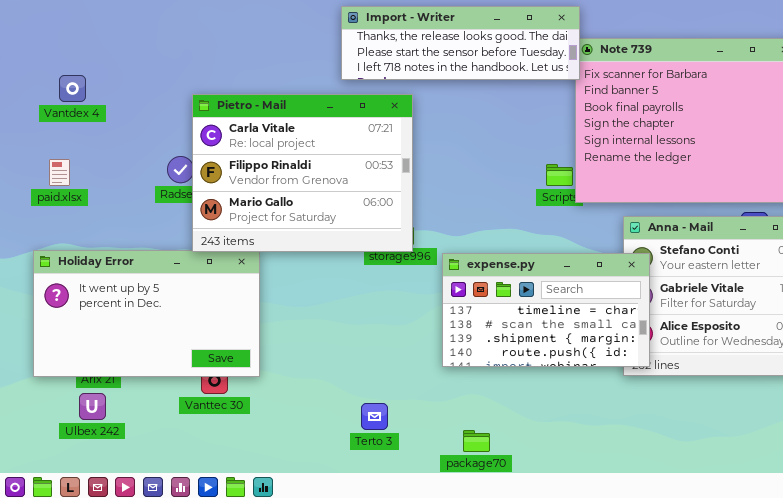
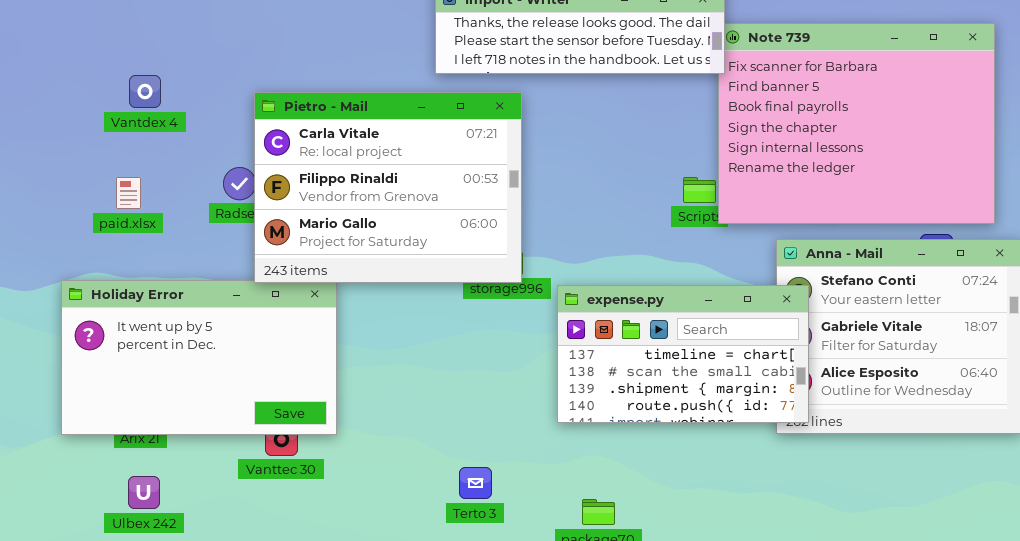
Vantdex 4: [59,75,86,102] -> [129,75,161,108], moved
paid.xlsx: [49,159,70,186] -> [116,177,141,209], moved
Ulbex 242: [79,393,106,420] -> [128,476,160,509], moved

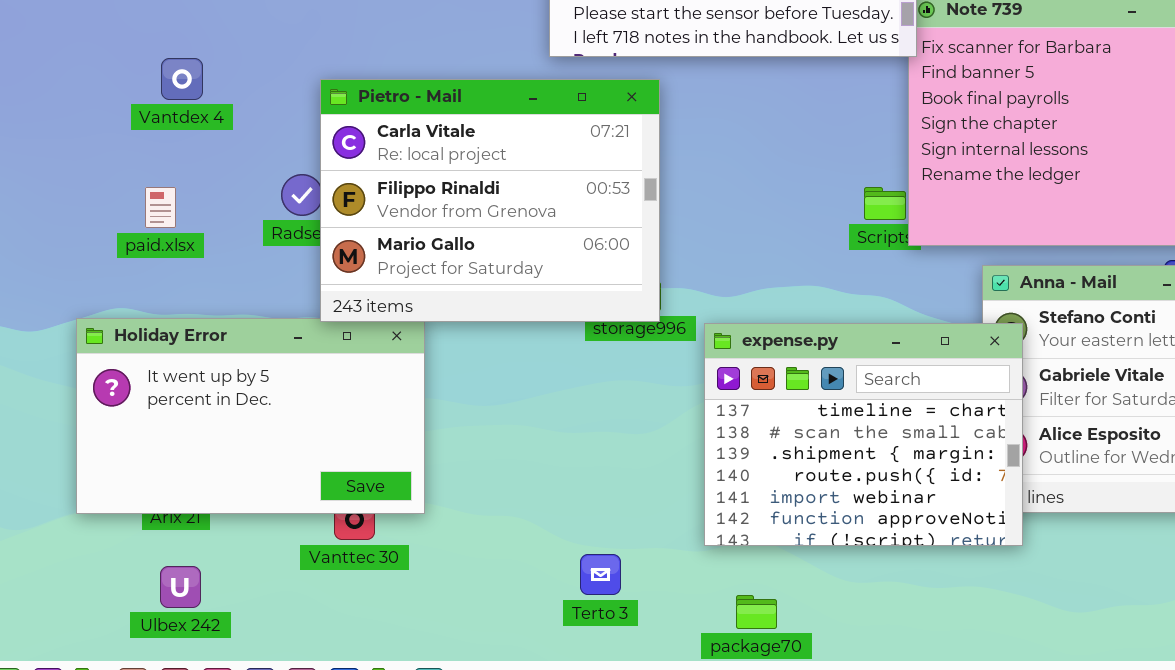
expense.py: [557,285,809,423] -> [704,323,1023,546], resized

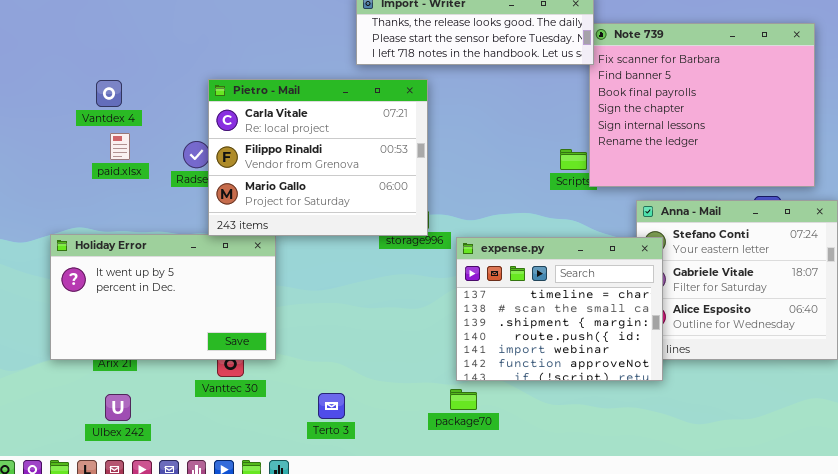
Vantdex 4: [161,58,203,100] -> [96,80,122,107], moved
paid.xlsx: [145,187,176,228] -> [110,133,130,160], moved
Terto 3: [580,554,621,595] -> [318,393,345,419], moved
package70: [736,595,777,629] -> [450,389,477,410], moved

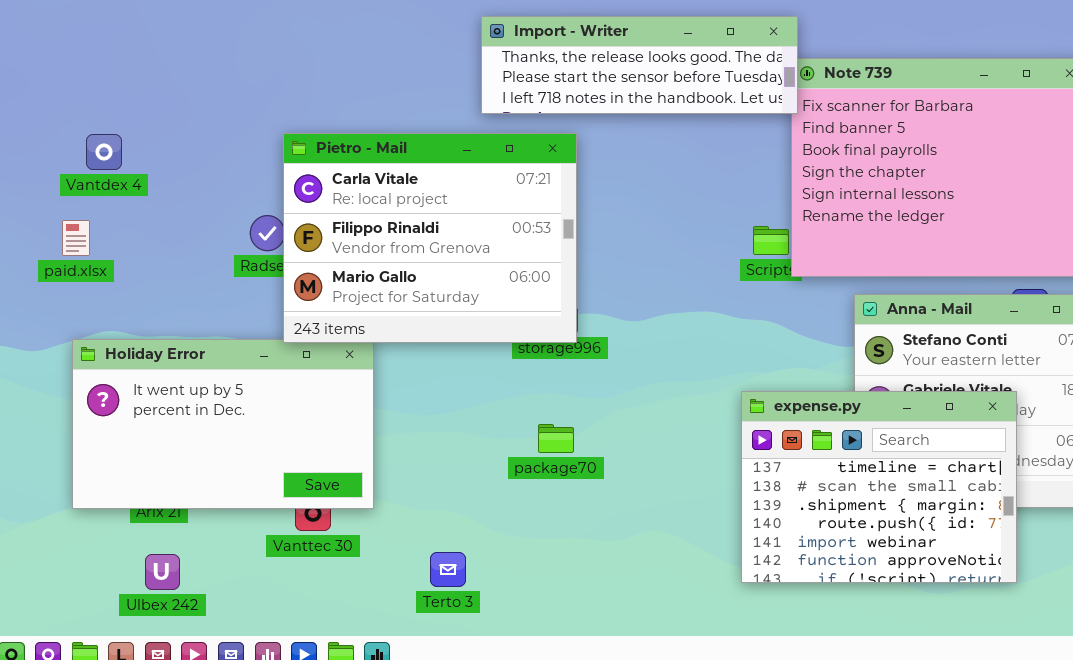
Vantdex 4: [96,80,122,107] -> [86,134,122,170], moved
paid.xlsx: [110,133,130,160] -> [62,220,90,256], moved
expense.py: [456,237,663,381] -> [741,391,1017,583], moved
package70: [450,389,477,410] -> [538,424,574,453], moved

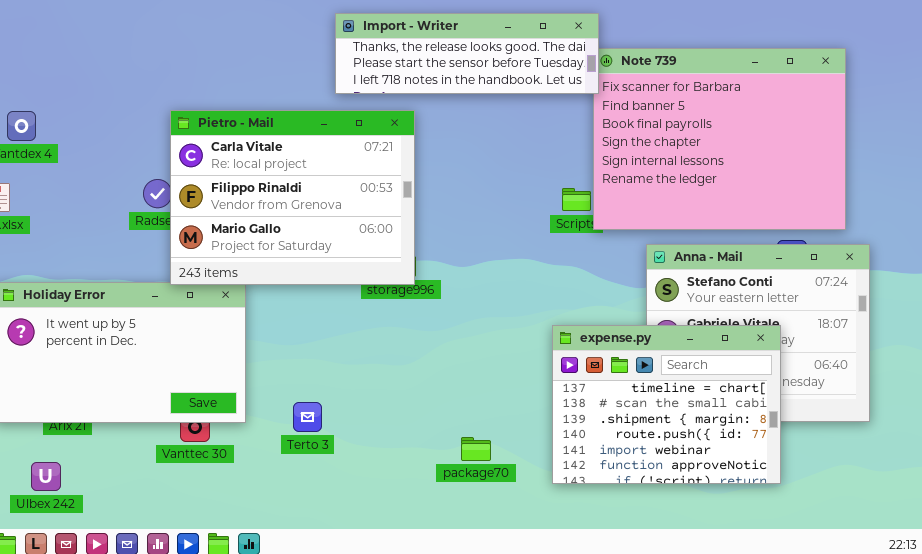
package70: [538,424,574,453] -> [461,437,491,461], moved
Terto 3: [430,552,466,587] -> [293,402,322,432], moved
Ulbex 242: [145,554,180,590] -> [31,462,61,491], moved

